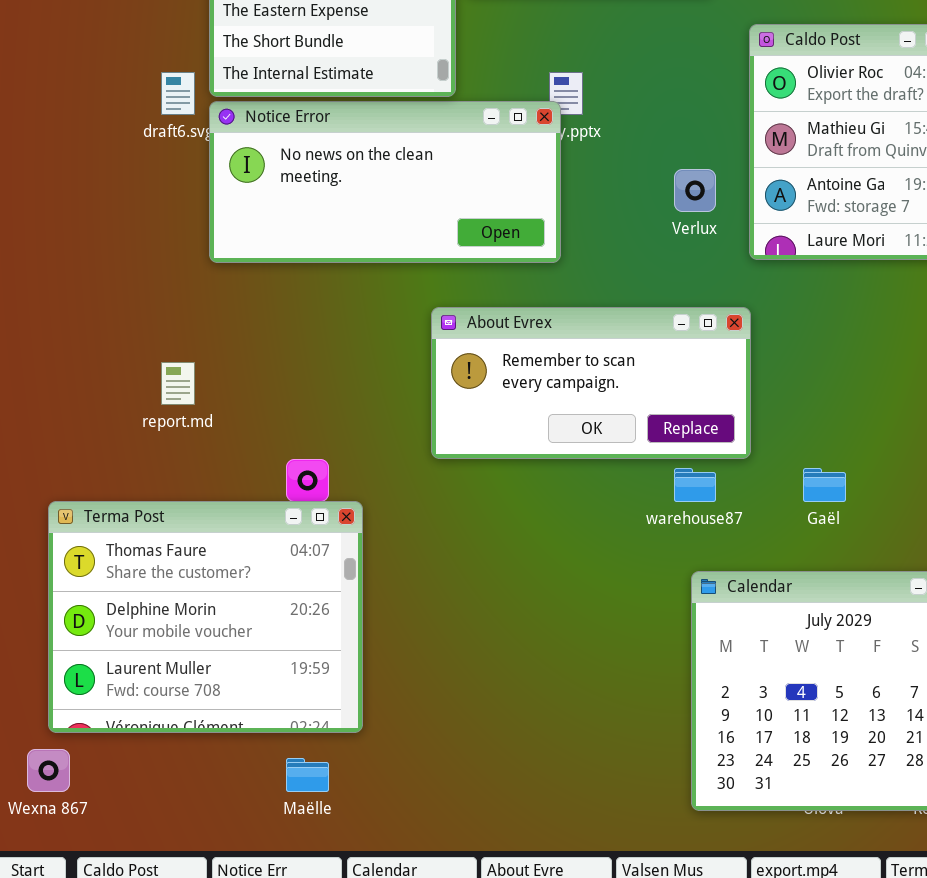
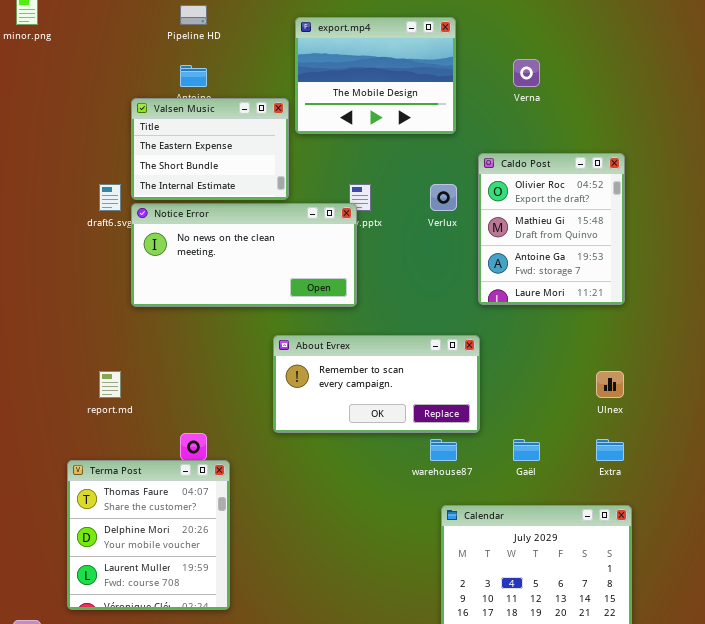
Verlux: [674,169,716,212] -> [430,184,457,211], moved
Terma Post: [48,501,363,733] -> [67,460,230,610], resized

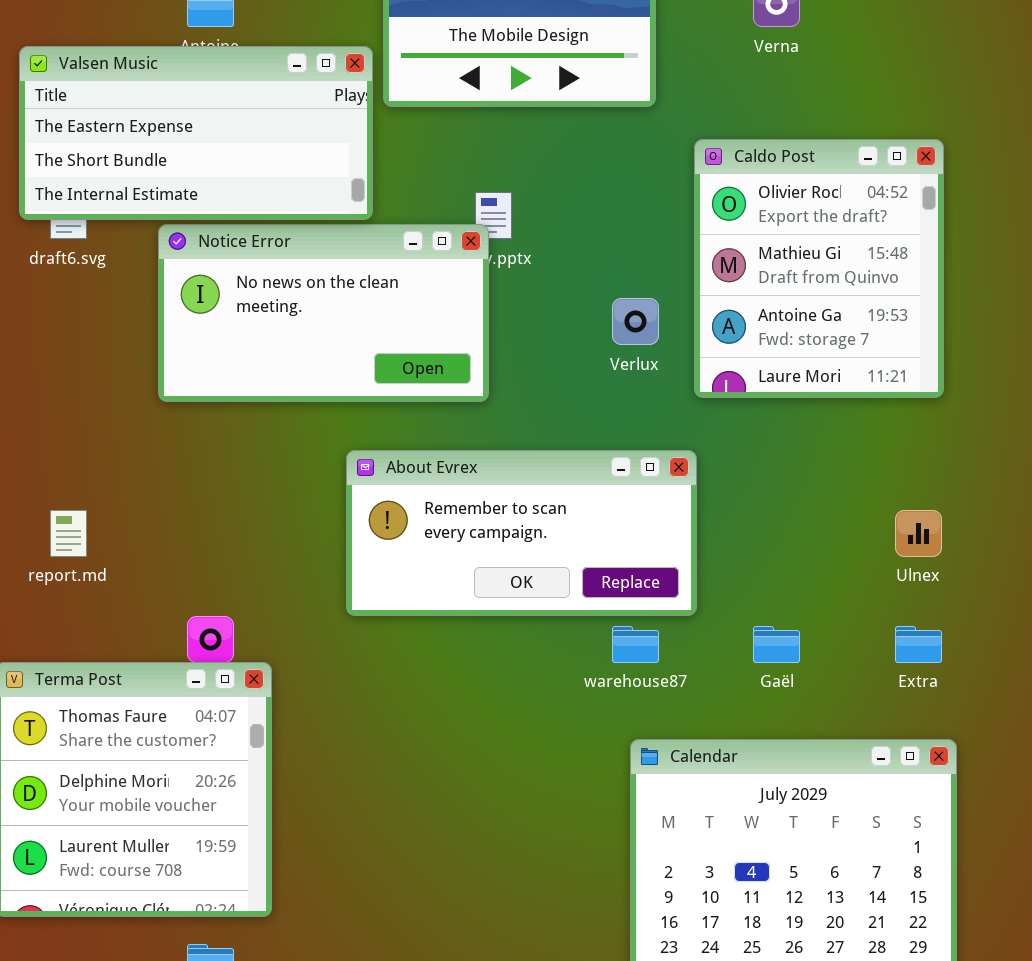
Valsen Music: [131,98,289,200] -> [19,46,373,220], resized
Verlux: [430,184,457,211] -> [612,298,659,345], moved
Notice Error: [131,203,357,307] -> [158,224,489,402], resized

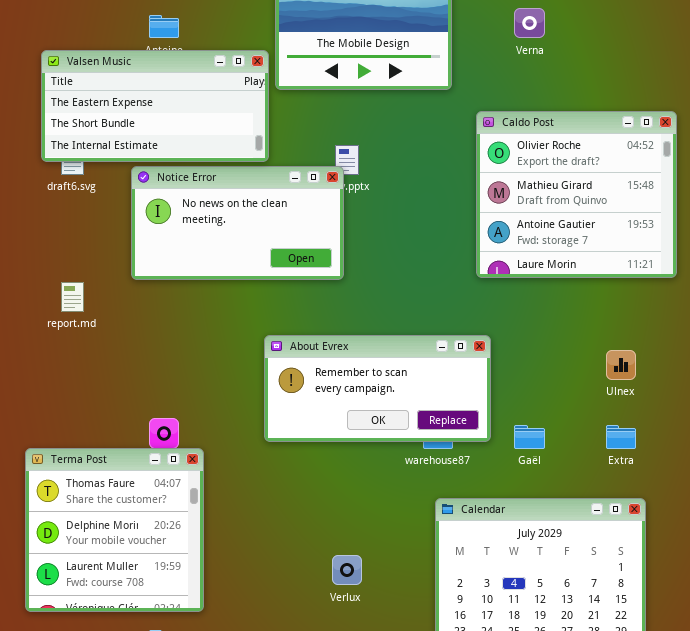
Caldo Post: [694,139,944,398] -> [476,111,677,278], resized
Verlux: [612,298,659,345] -> [332,555,362,585], moved
About Evrex: [346,450,697,616] -> [264,335,491,442], moved
report.md: [50,510,87,557] -> [61,282,84,312], moved

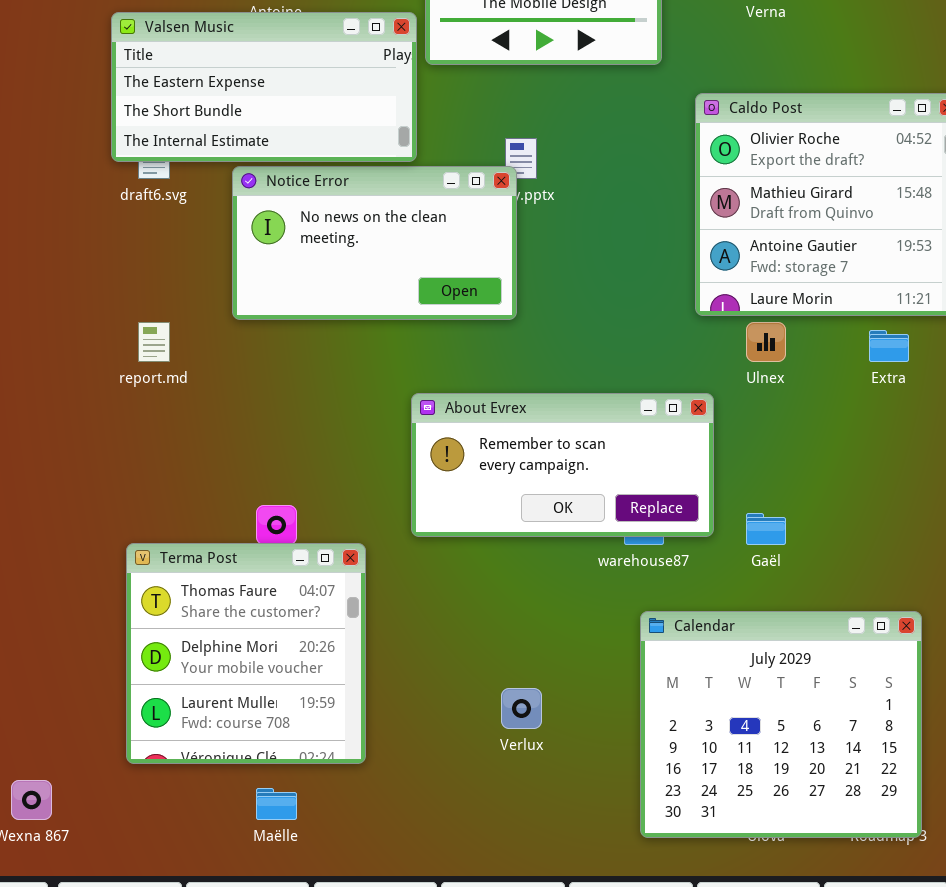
Ulnex: [606,350,636,380] -> [746,322,786,362], moved
Extra: [606,425,636,449] -> [869,330,909,362], moved
Terma Post: [25,448,204,612] -> [126,543,366,764], moved

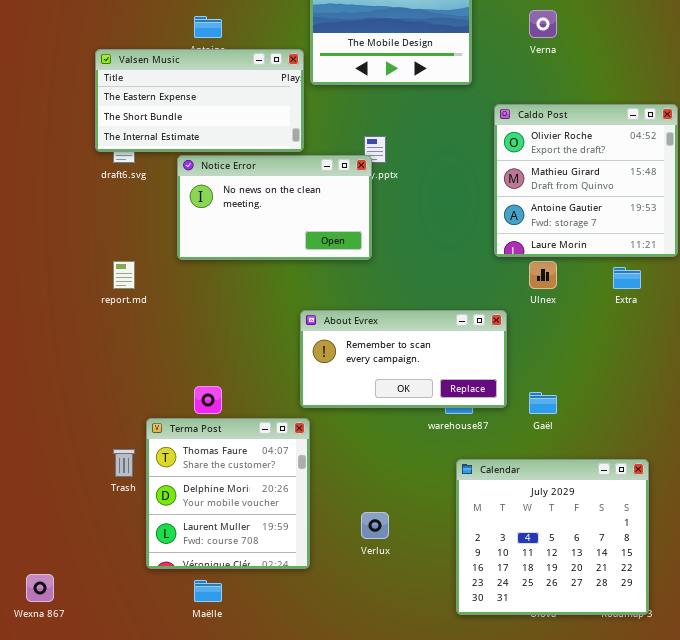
Terma Post: [126,543,366,764] -> [146,418,310,569], moved

